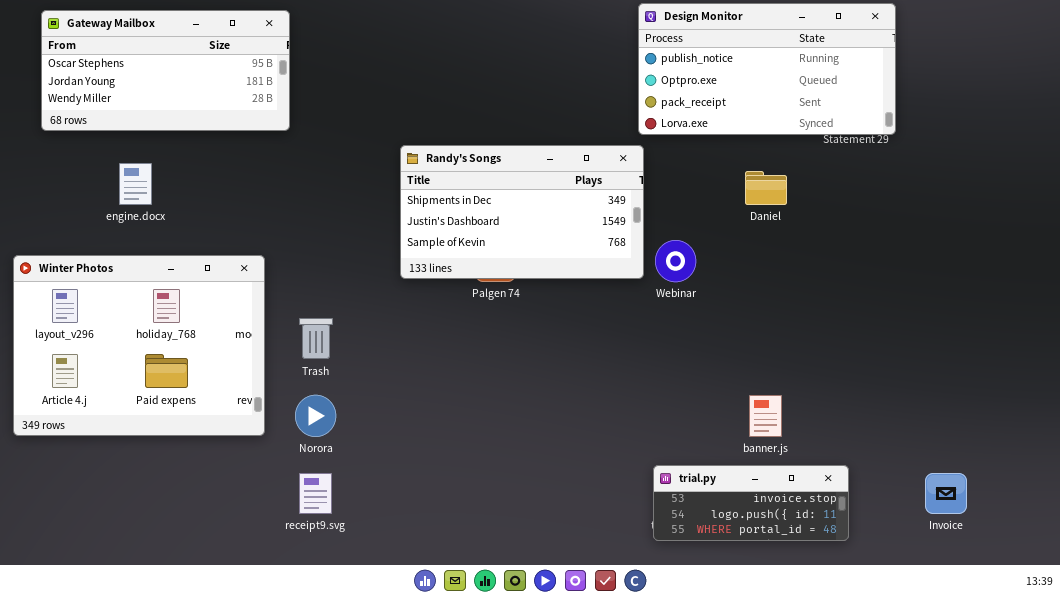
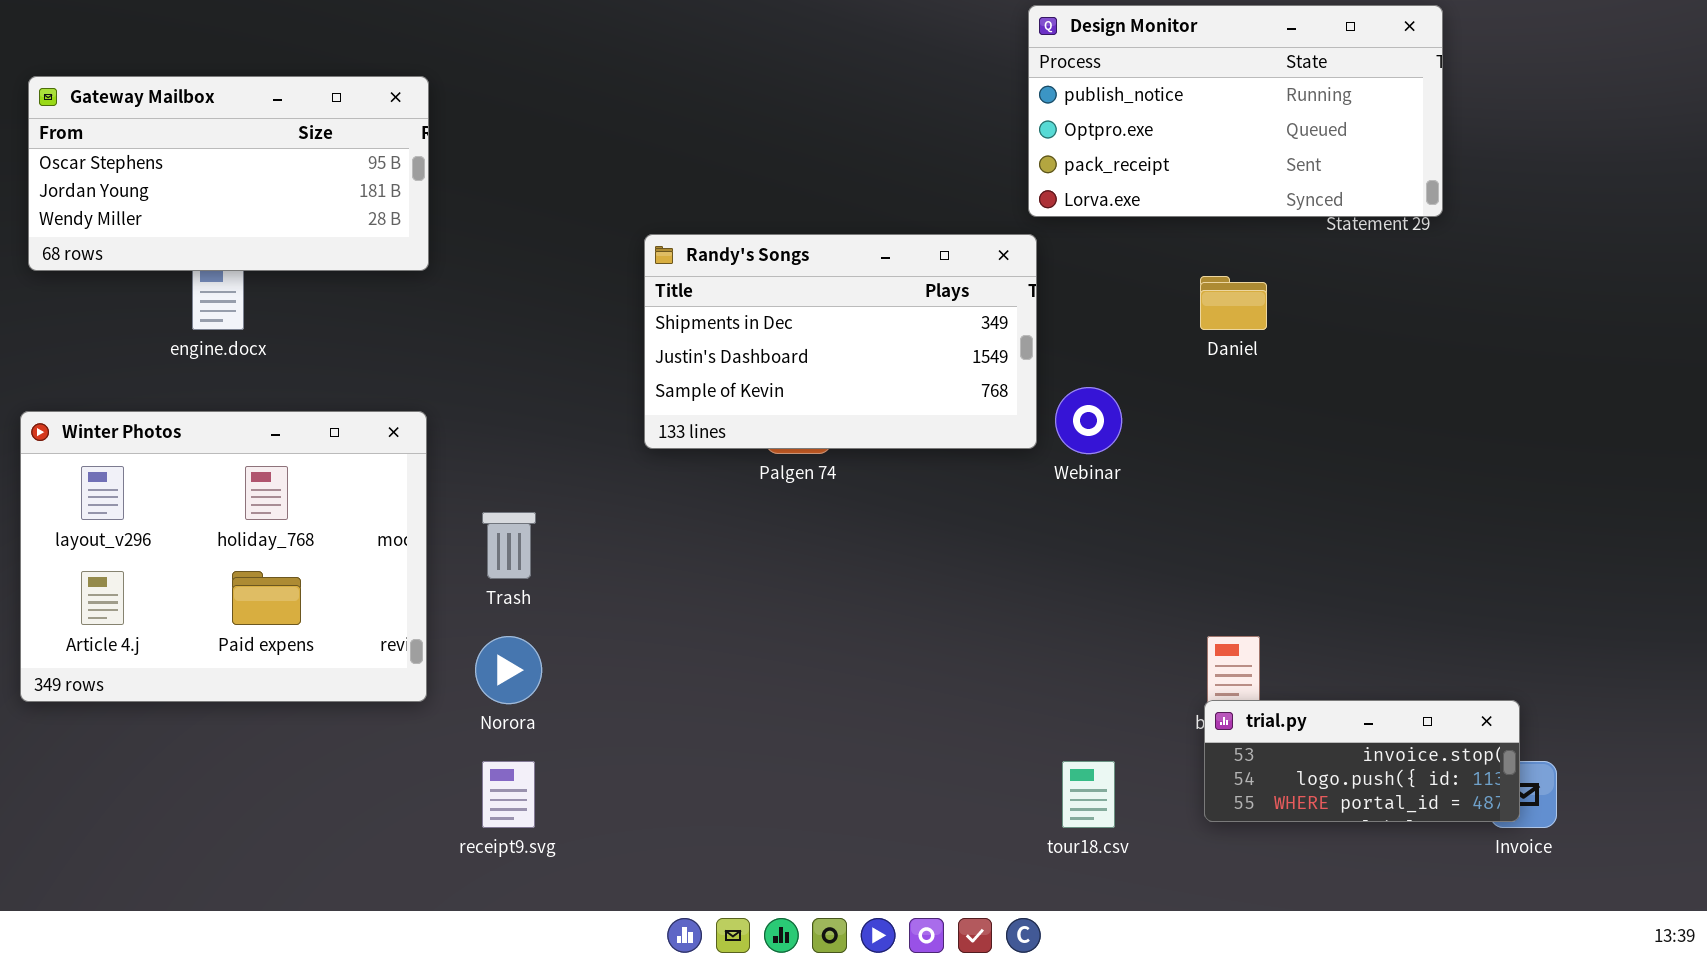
Gateway Mailbox: [41,10,290,131] -> [28,76,429,271], moved
trial.py: [653,465,849,541] -> [1204,700,1520,822], moved

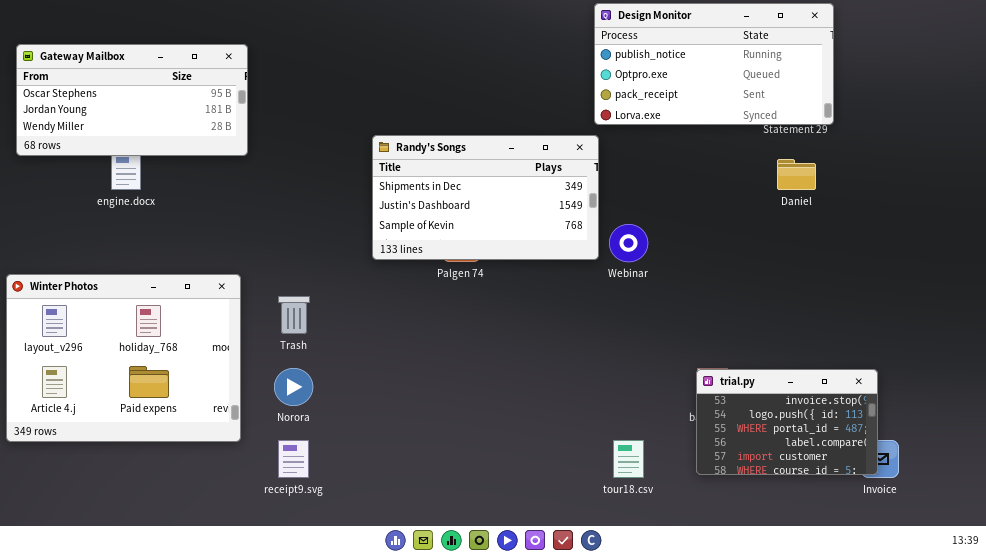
Daniel: [1200,276,1267,330] -> [777,159,816,190], moved
Winter Photos: [20,411,427,702] -> [6,274,241,442], moved
trial.py: [1204,700,1520,822] -> [696,369,878,475], resized

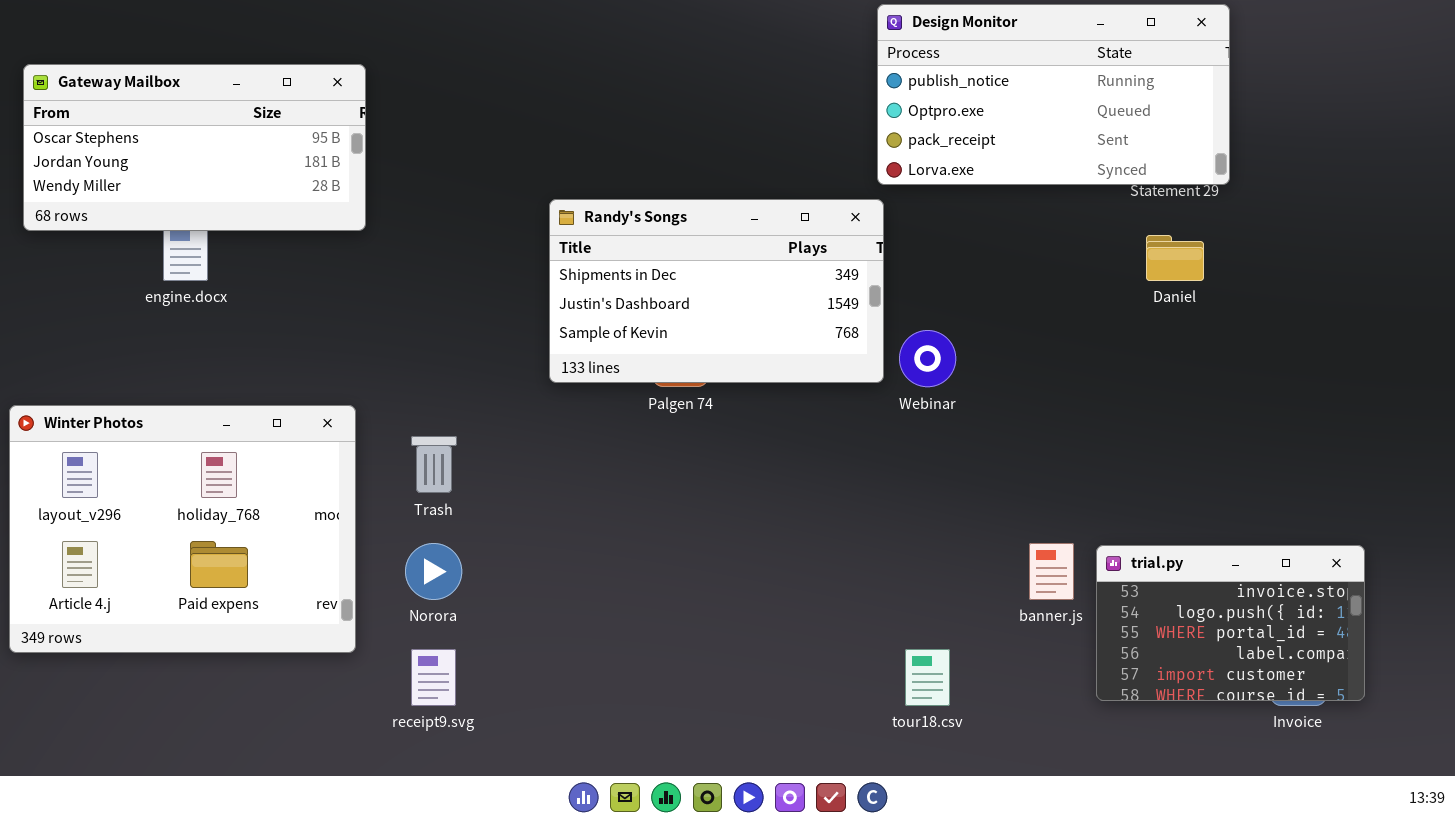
trial.py: [696,369,878,475] -> [1096,545,1365,701], moved

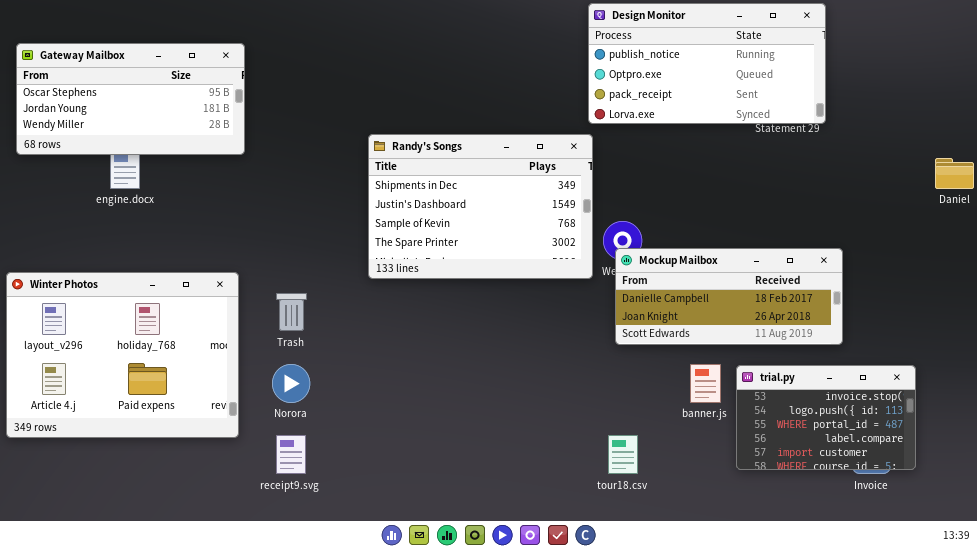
Randy's Songs: [549,199,884,383] -> [368,134,593,279], resized
Daniel: [1146,235,1204,281] -> [935,158,974,189], moved
Mockup Mailbox: none -> [615,248,843,345], opened

